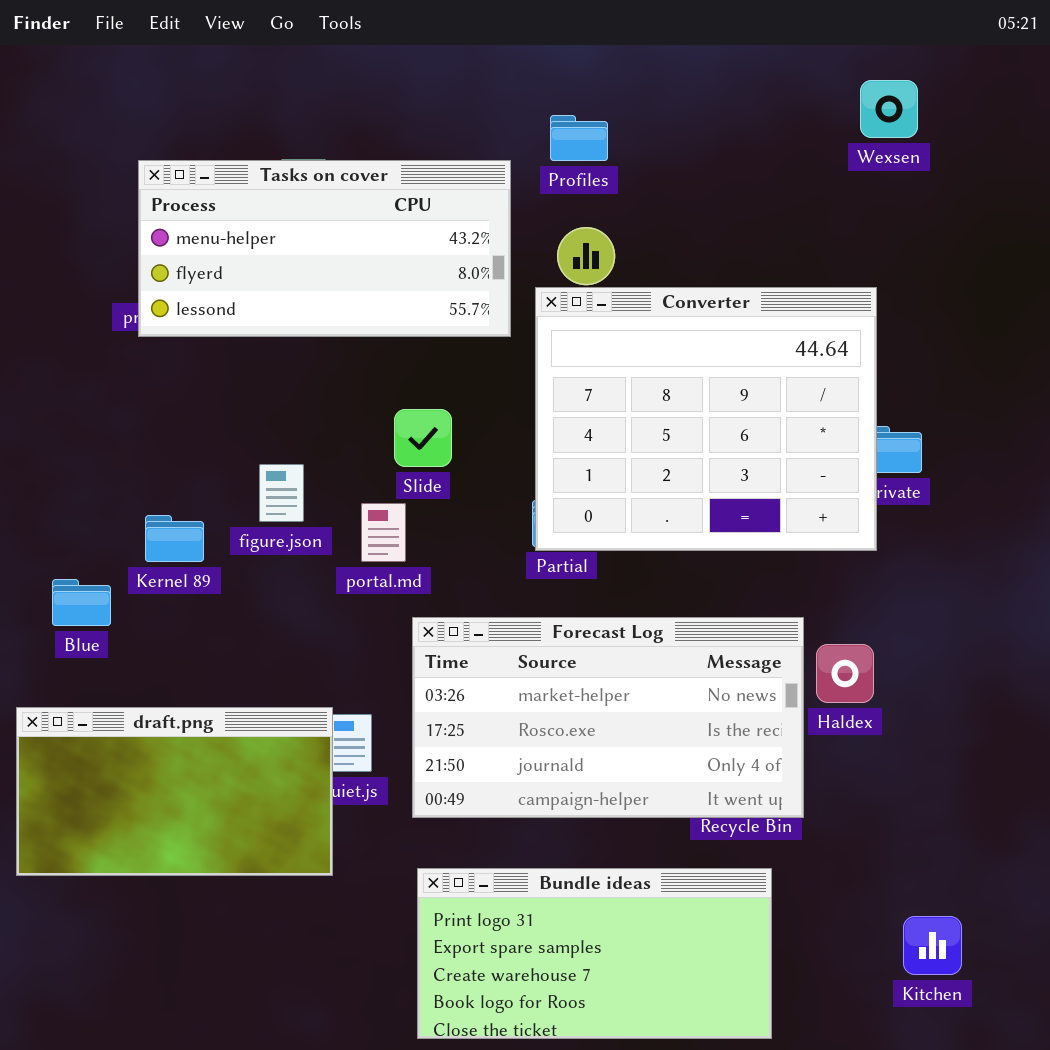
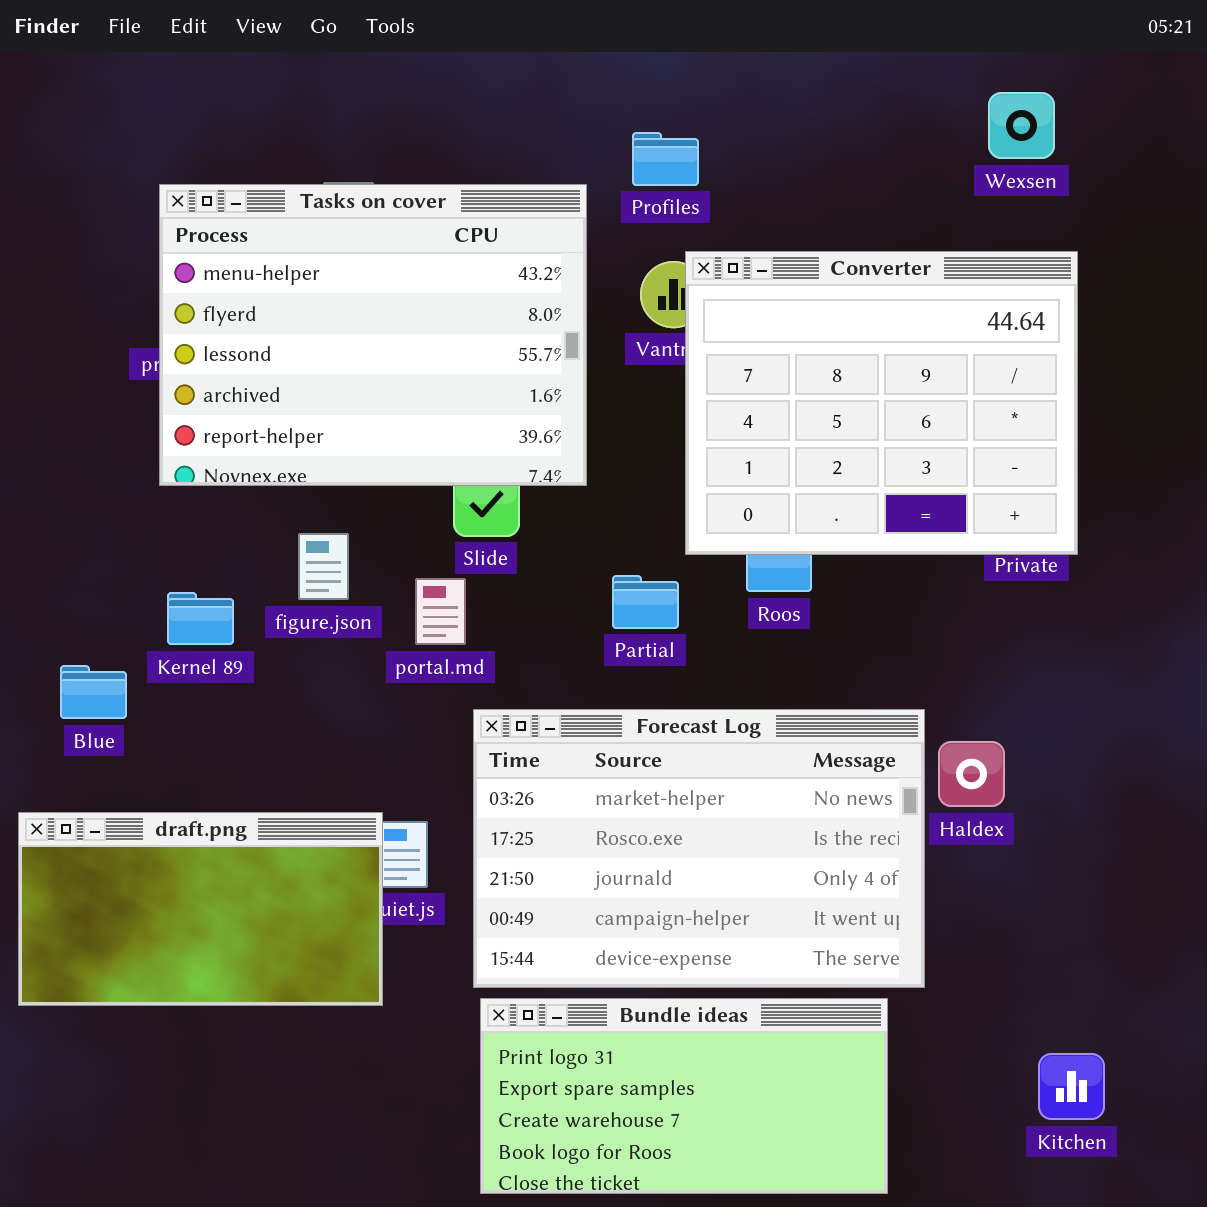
Tasks on cover: [138,160,511,337] -> [159,184,587,486], resized
Converter: [535,287,877,551] -> [685,251,1078,555], moved
Forecast Log: [412,617,804,818] -> [473,709,925,988], resized

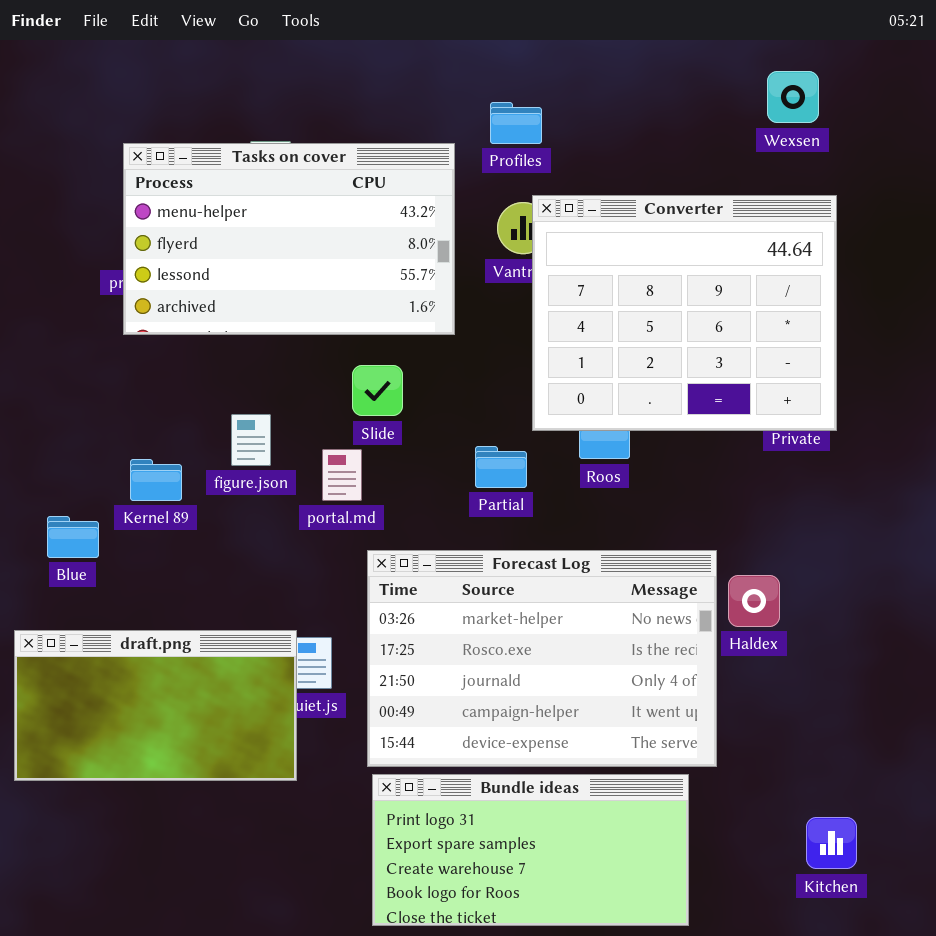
Tasks on cover: [159,184,587,486] -> [123,143,455,335], resized

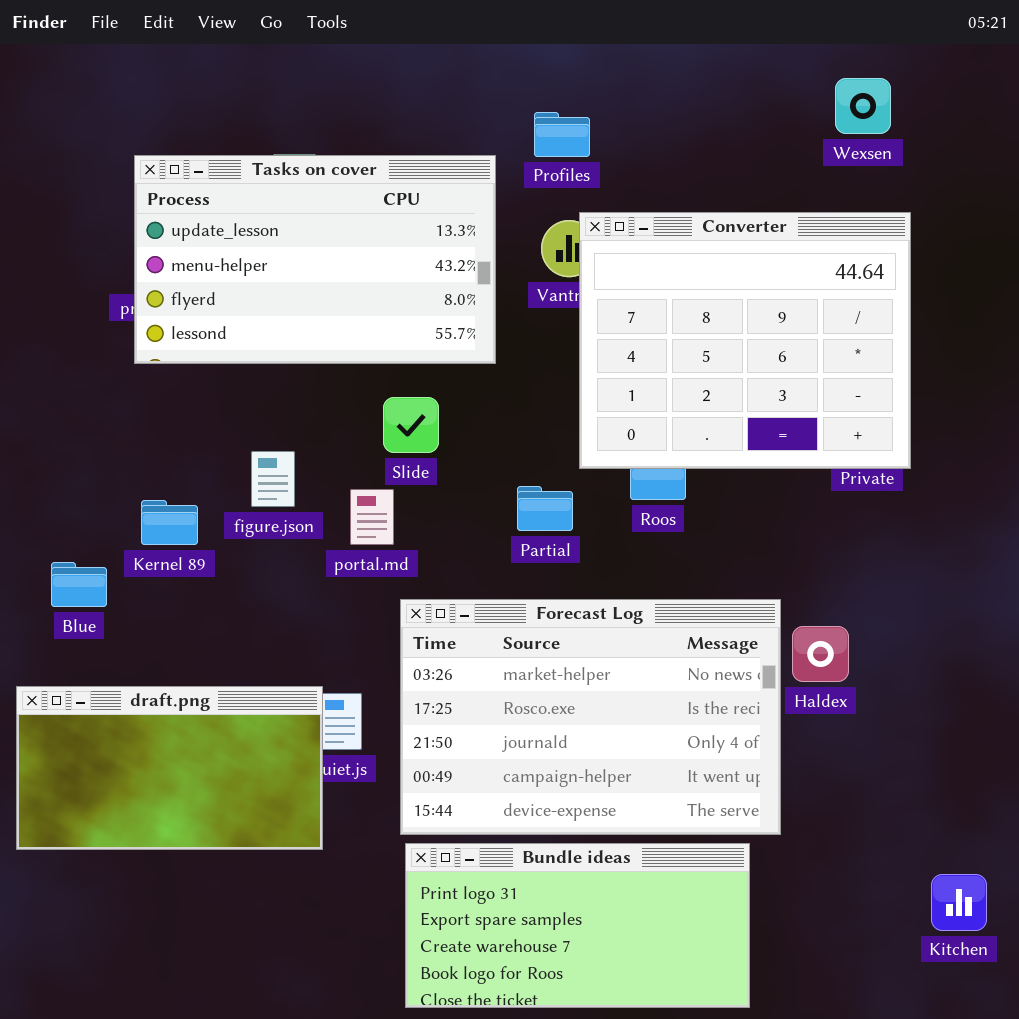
Tasks on cover: [123,143,455,335] -> [134,155,496,364], scrolled up 1 row
Kitchen: [806,817,857,869] -> [931,874,987,931], moved

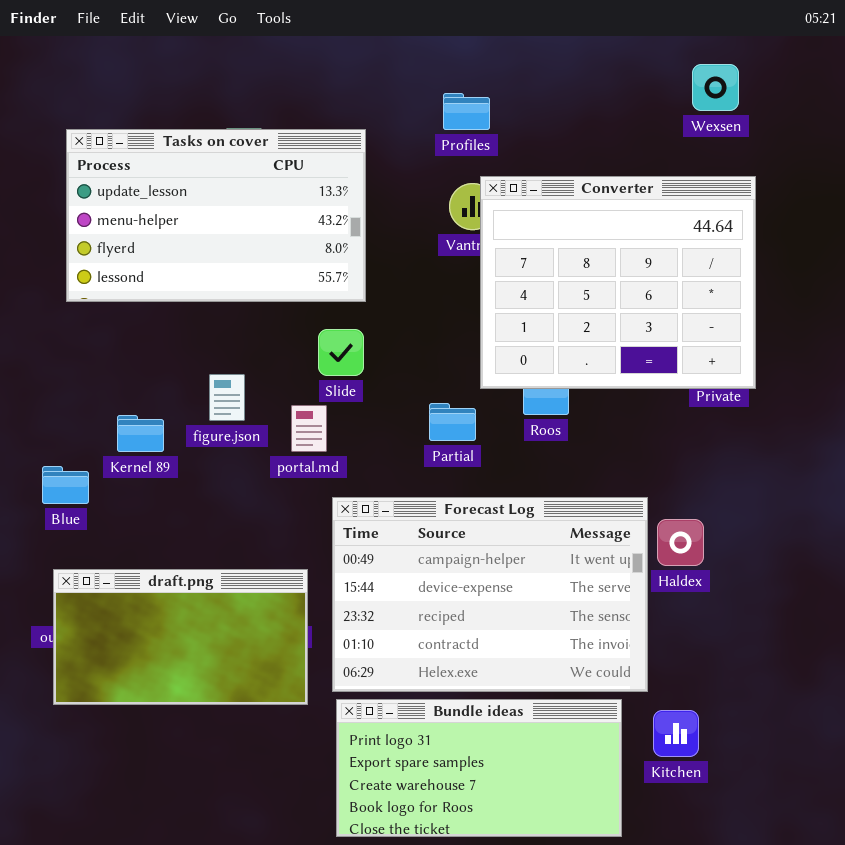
Tasks on cover: [134,155,496,364] -> [66,129,366,302], moved
Forecast Log: [400,599,781,835] -> [332,497,648,692], scrolled down 3 rows
draft.png: [16,686,323,850] -> [53,569,308,705], moved
Kitchen: [931,874,987,931] -> [653,710,699,757], moved

